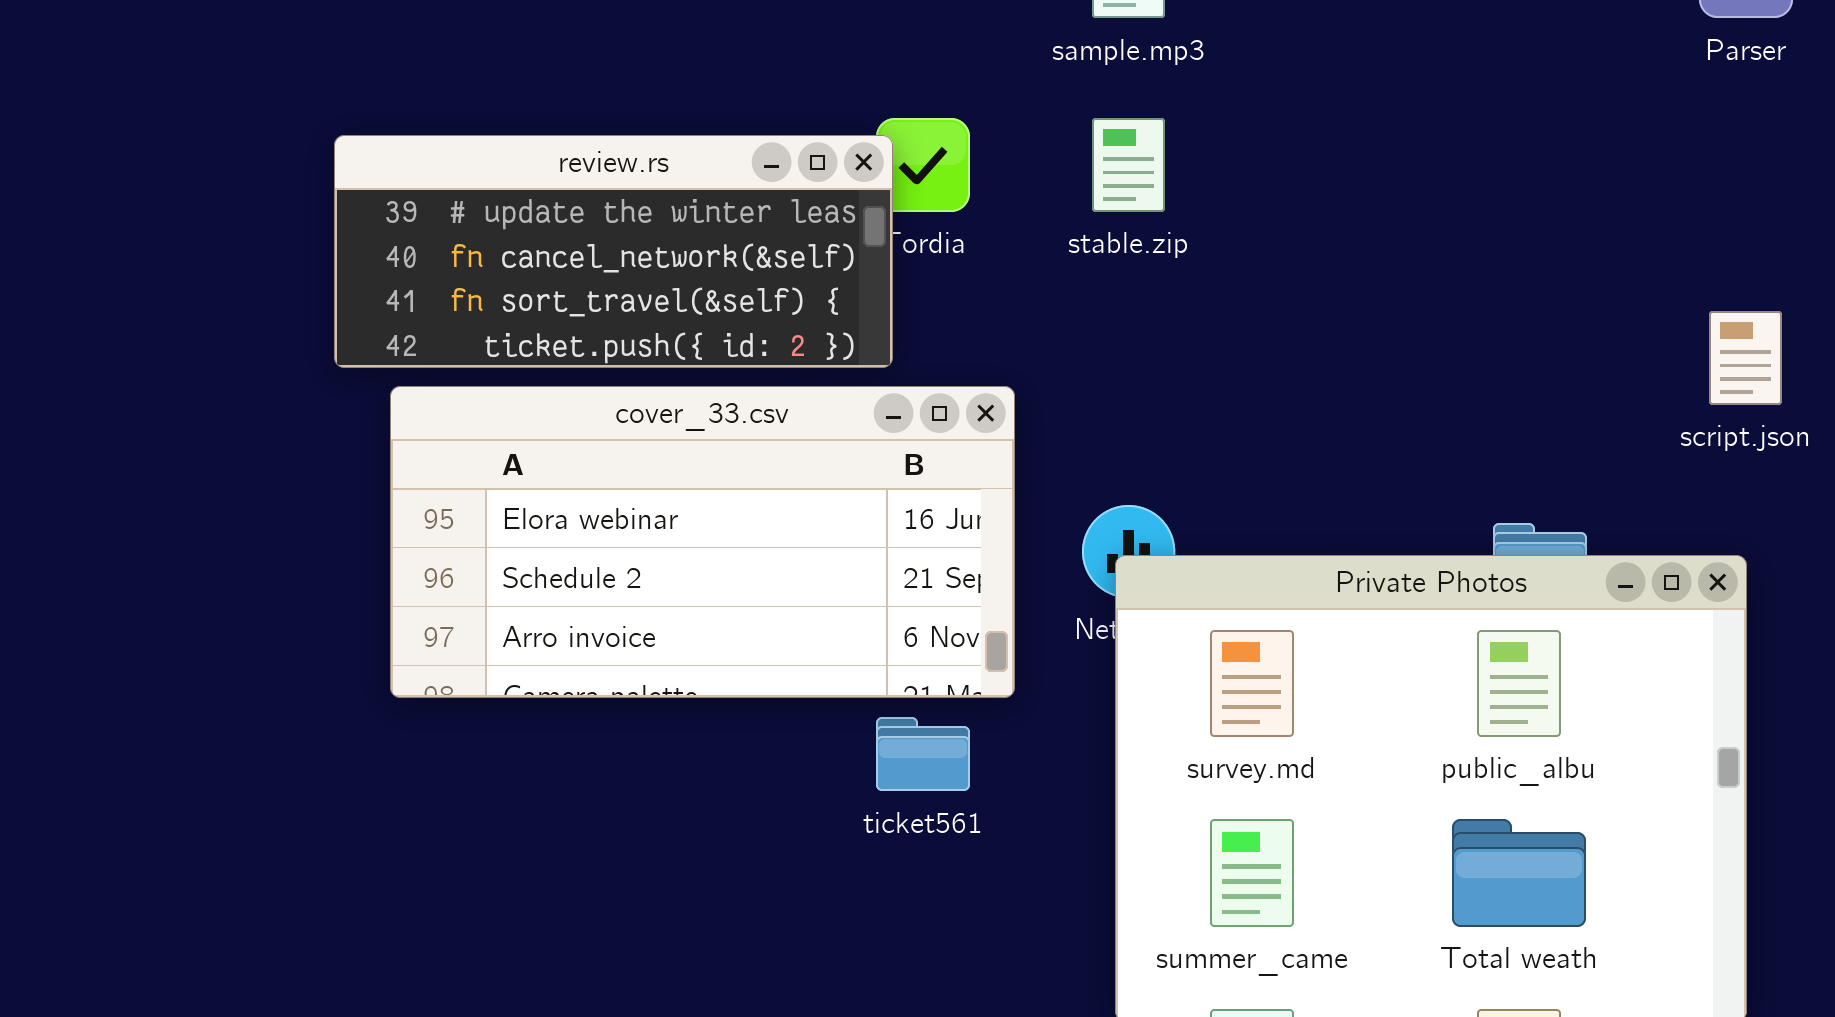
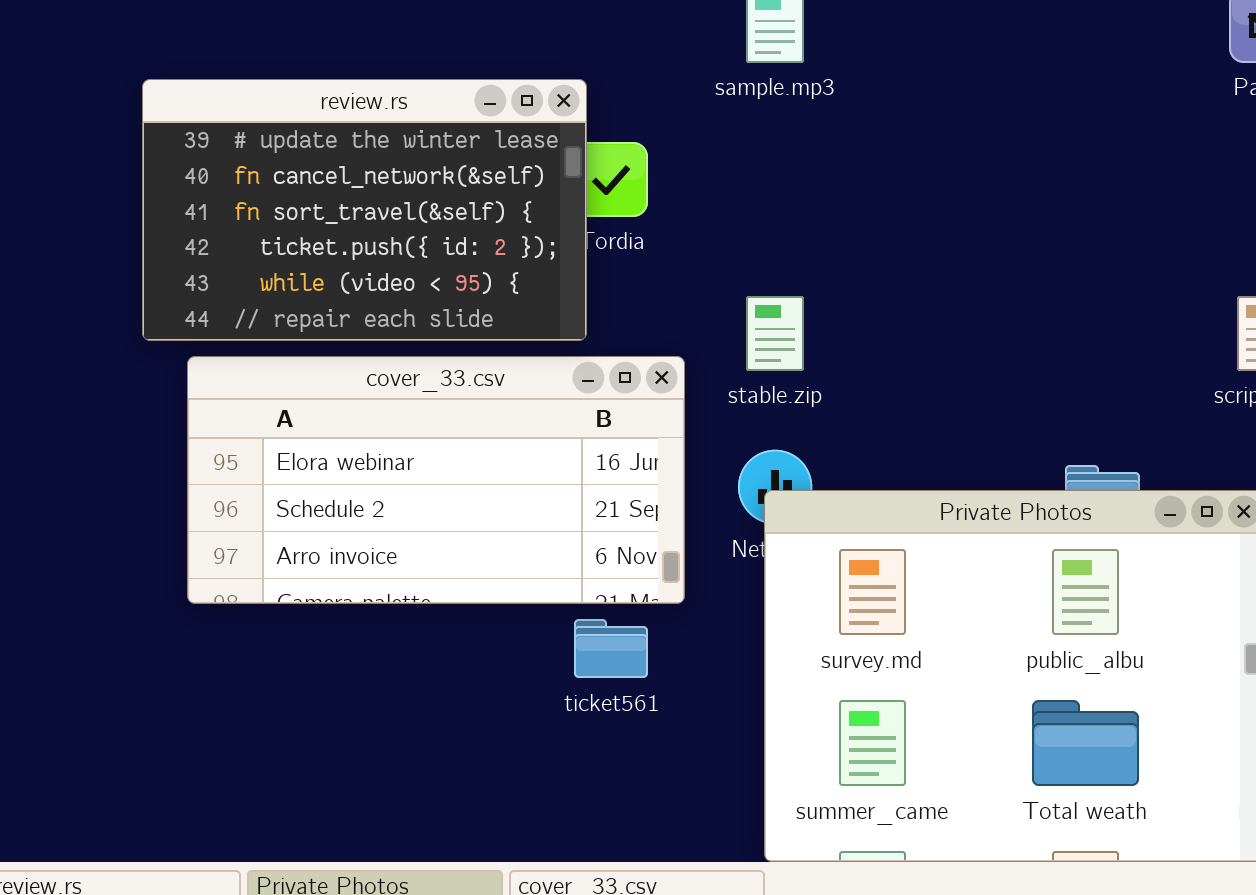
stable.zip: [1092,118,1165,212] -> [746,296,804,371], moved
review.rs: [334,135,893,368] -> [142,79,587,341], resized

